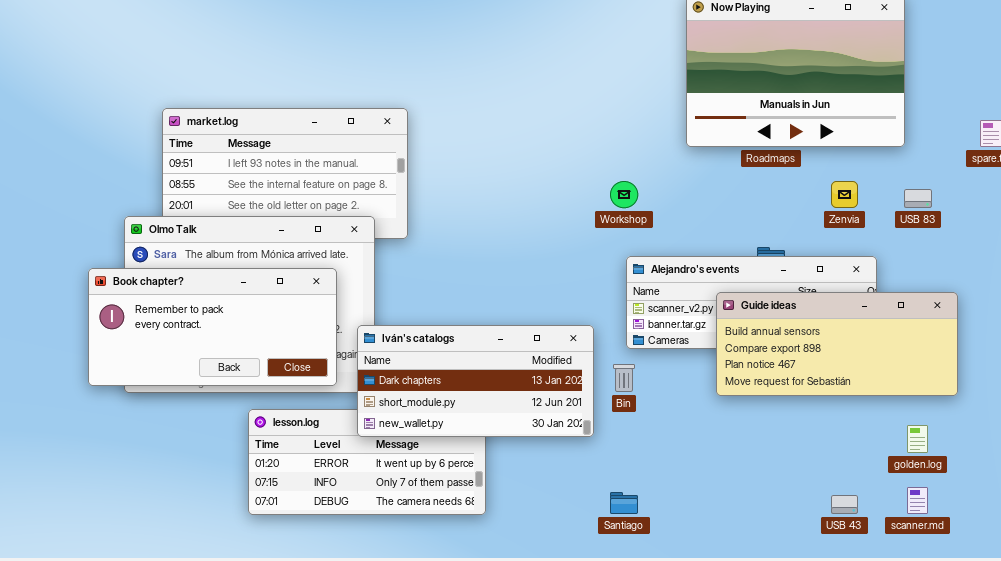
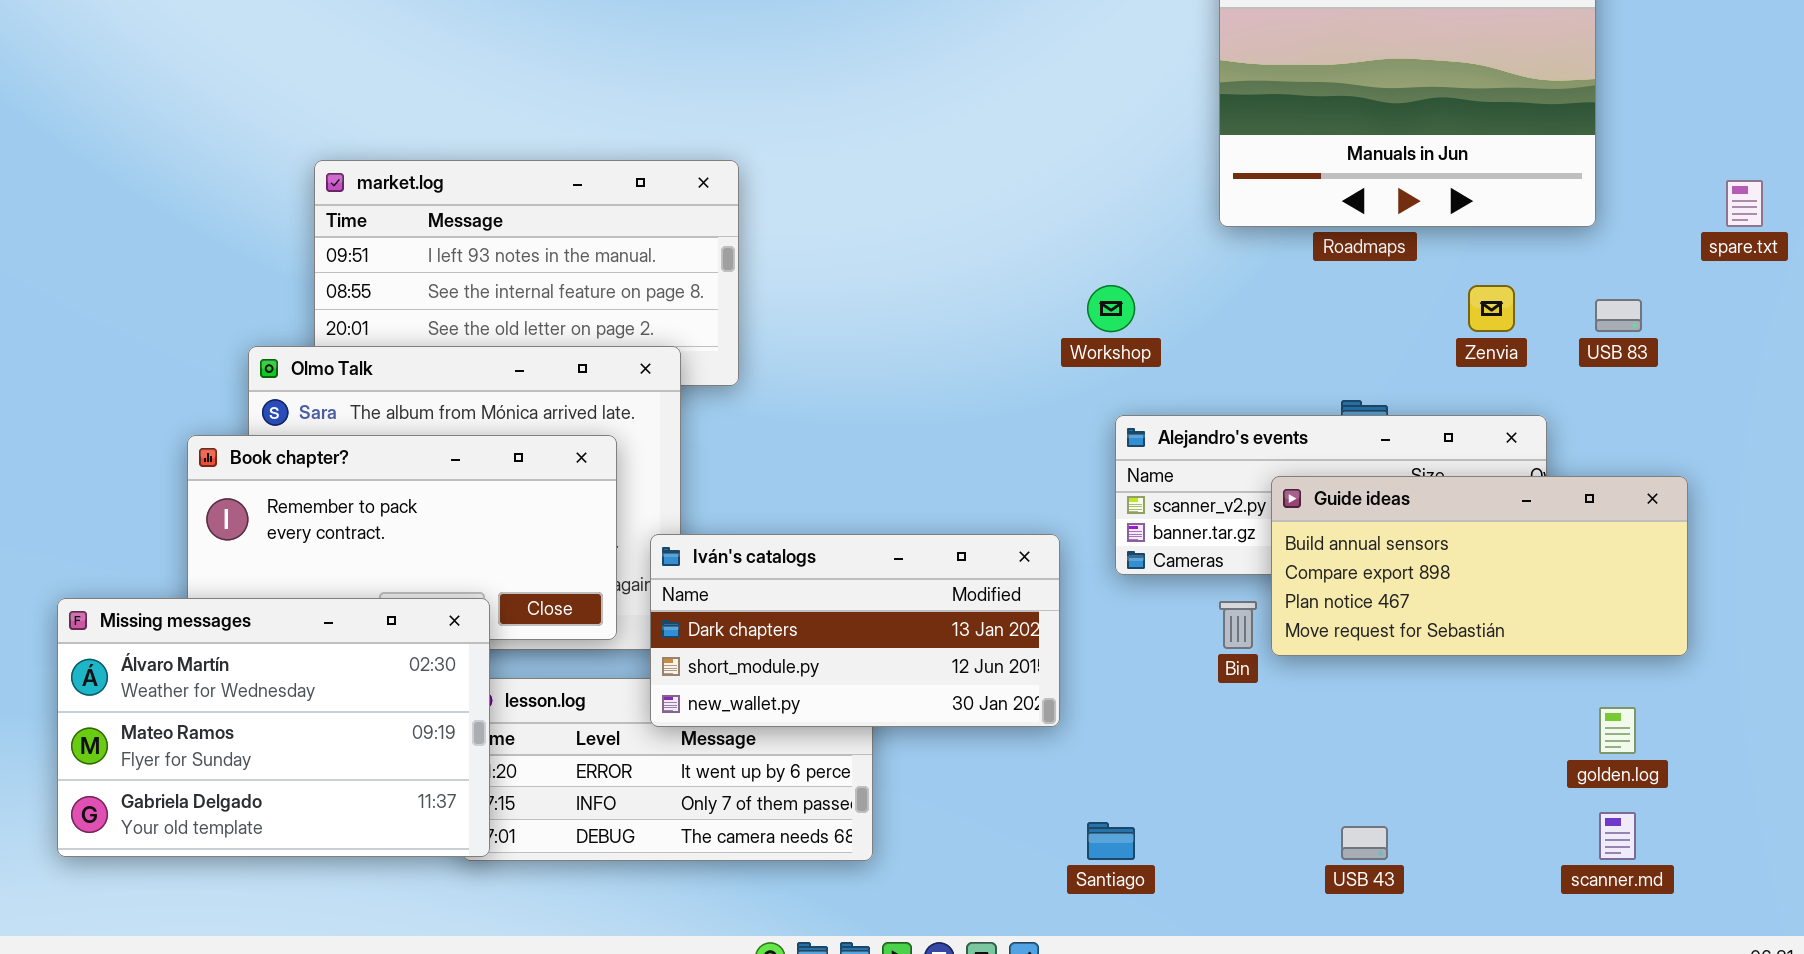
Missing messages: none -> [57,598,490,857], opened
Bin: [613,364,635,392] -> [1219,601,1257,649], moved
USB 43: [831,495,858,514] -> [1341,826,1388,860], moved

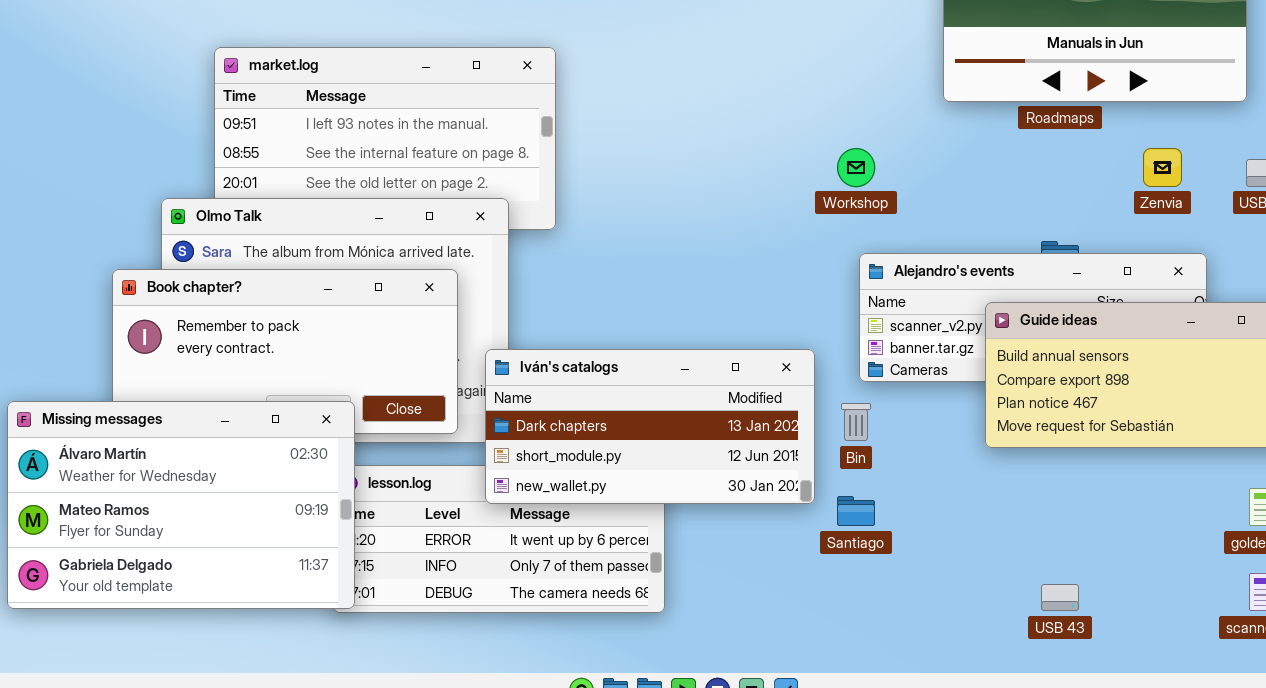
Bin: [1219,601,1257,649] -> [841,403,871,441], moved
Santiago: [1087,822,1135,860] -> [837,496,875,526], moved

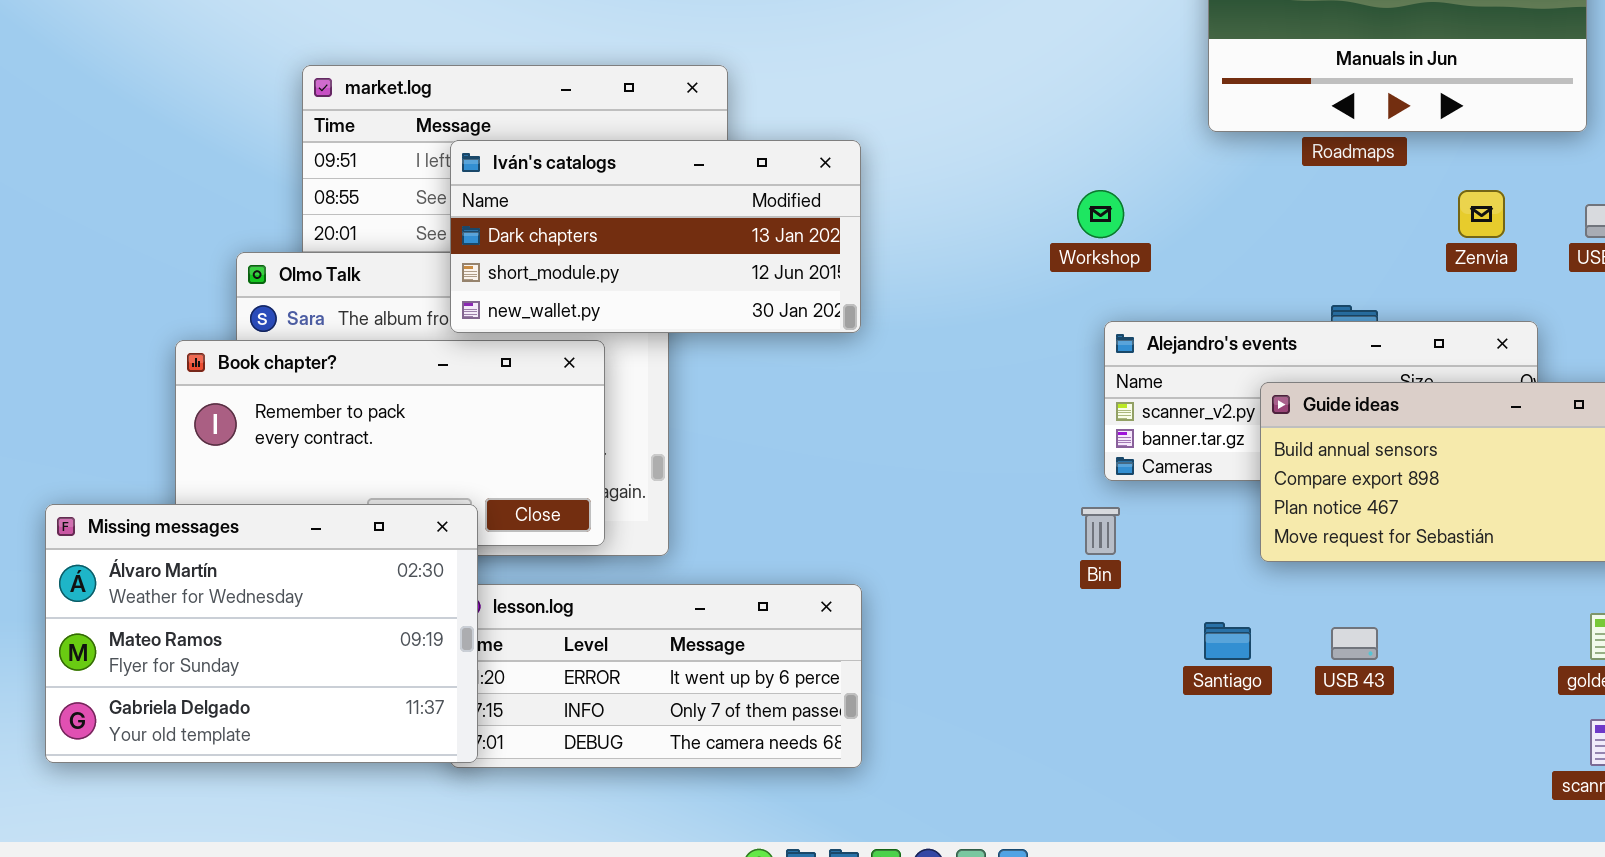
Iván's catalogs: [485,349,815,504] -> [450,140,861,333], moved
Santiago: [837,496,875,526] -> [1204,622,1251,660], moved
USB 43: [1041,584,1079,611] -> [1331,627,1378,660], moved

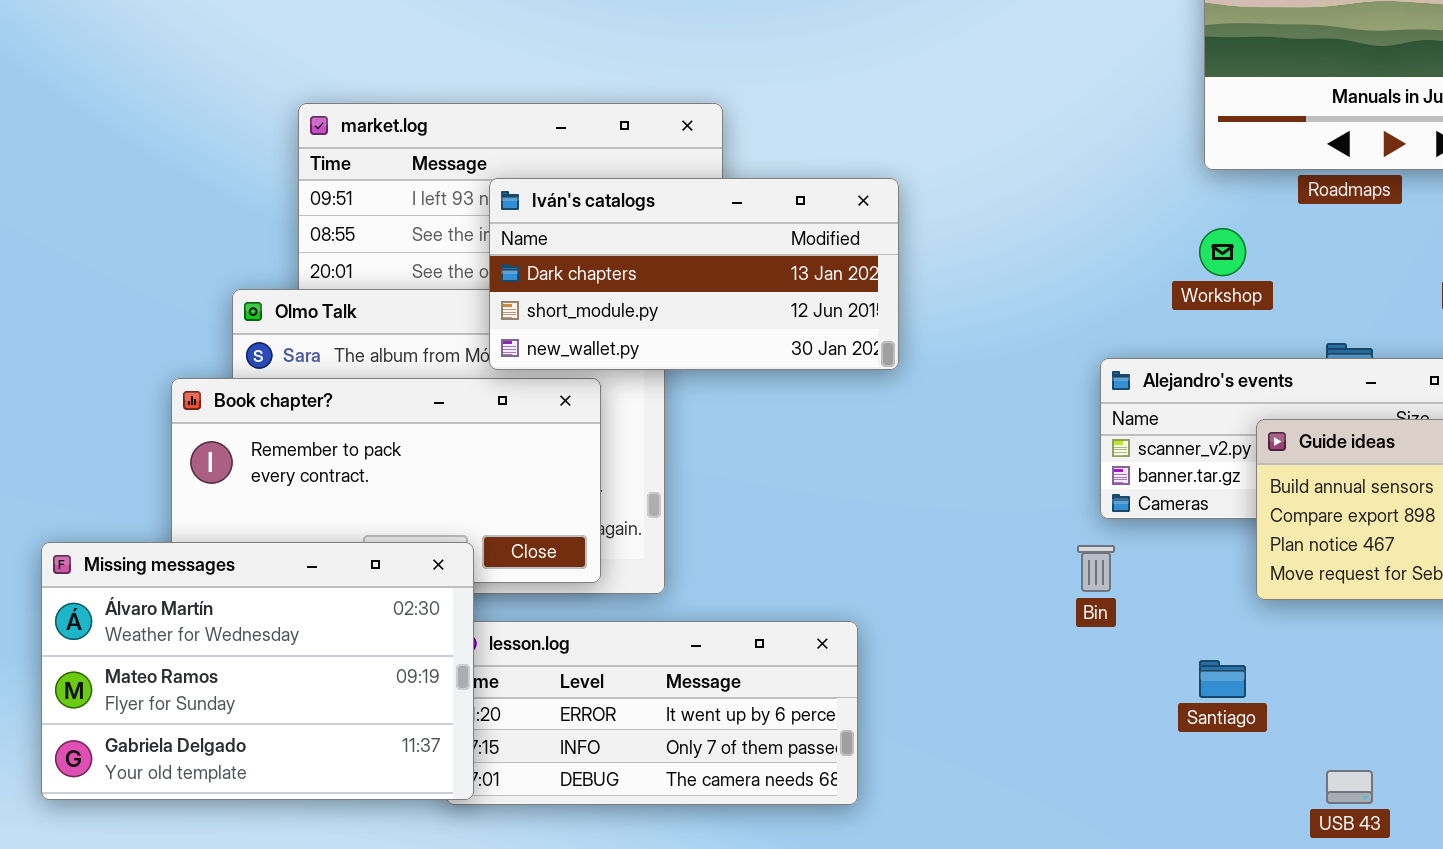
Iván's catalogs: [450,140,861,333] -> [489,178,899,370], moved
Workshop: [1077,190,1124,238] -> [1199,228,1246,276], moved
USB 43: [1331,627,1378,660] -> [1326,770,1373,804], moved

